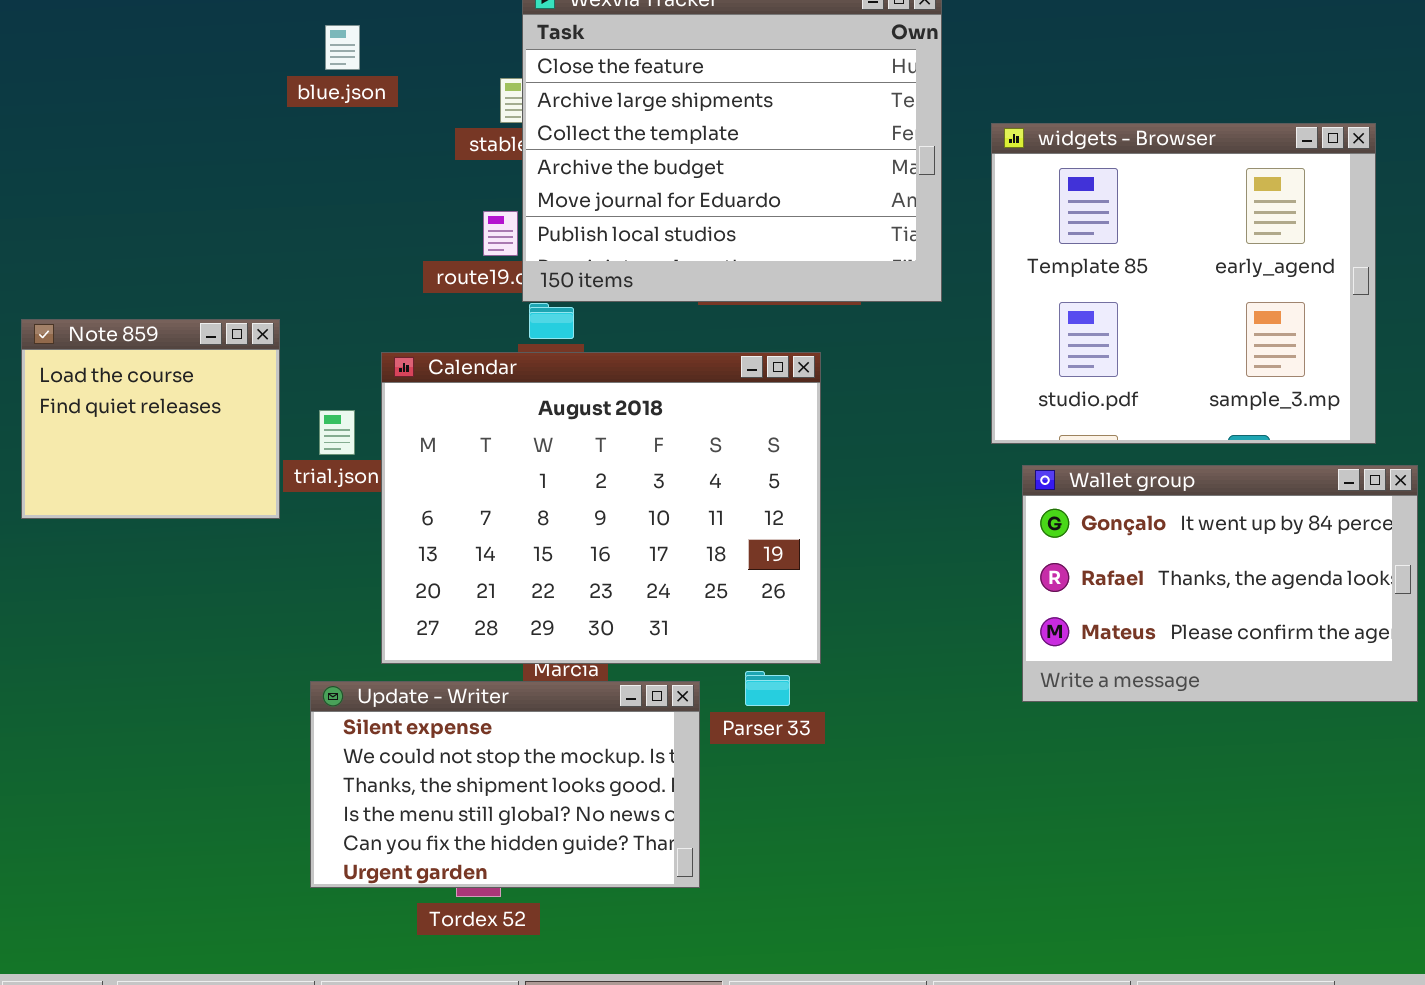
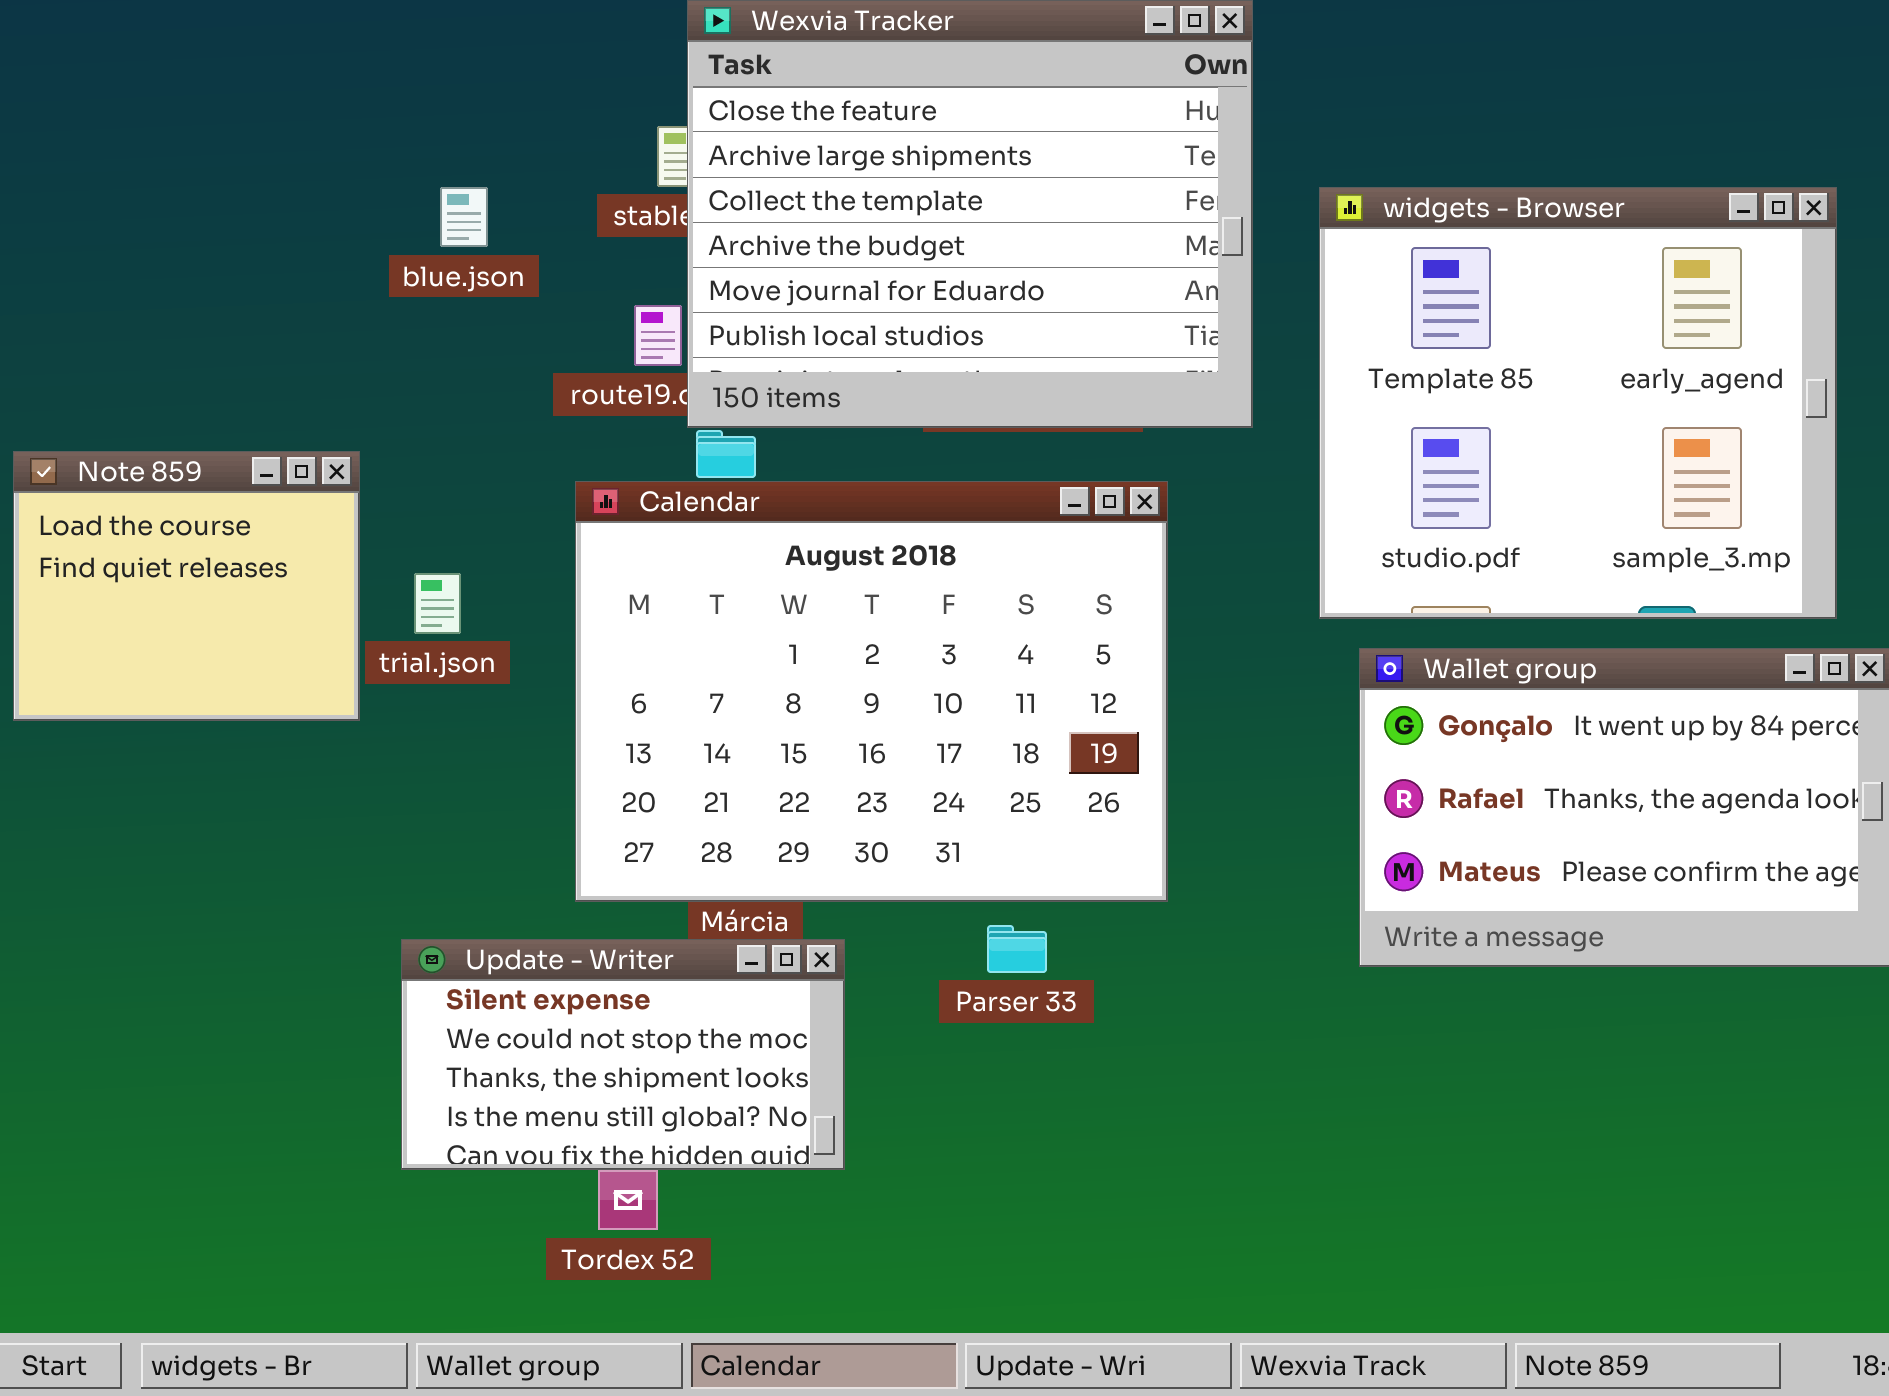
blue.json: [325,25,360,70] -> [440,187,488,247], moved
Calendar: [381,352,821,664] -> [575,481,1168,902], moved
Update - Writer: [310,681,700,888] -> [401,939,845,1170], resized

